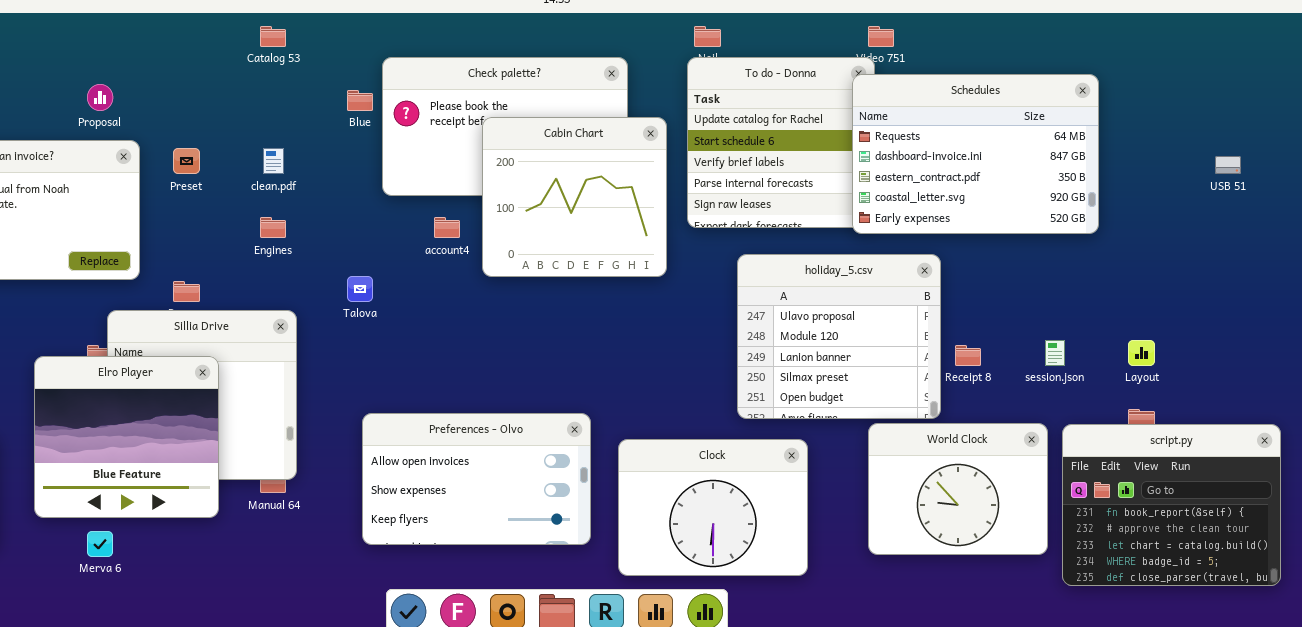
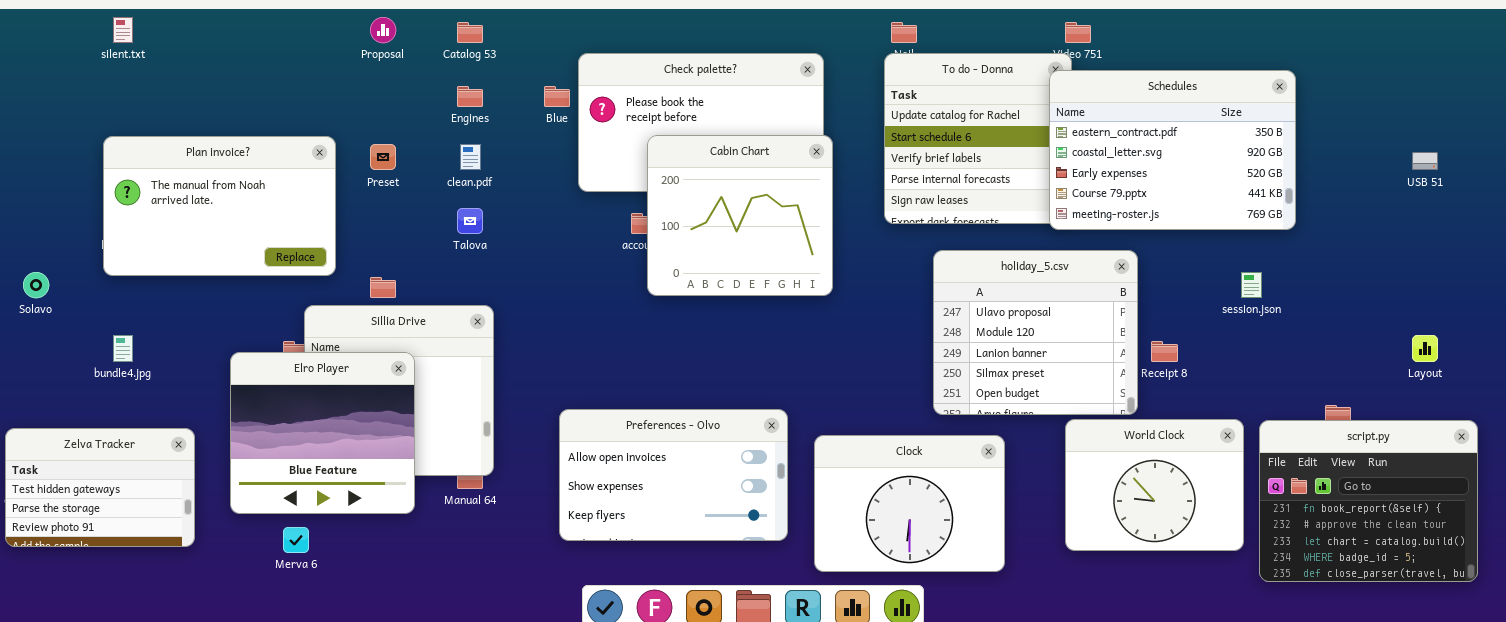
Schedules: [852,74,1099,234] -> [1049,70,1296,230], scrolled down 2 rows
Proposal: [87,84,113,111] -> [370,17,396,43], moved
Cabin Chart: [482,117,667,277] -> [647,135,833,296], moved
Engines: [260,217,286,238] -> [457,86,483,107], moved
Talova: [347,276,373,302] -> [457,208,483,234], moved
session.json: [1045,340,1065,366] -> [1241,272,1262,298], moved
Layout: [1128,340,1155,366] -> [1412,335,1438,362], moved

